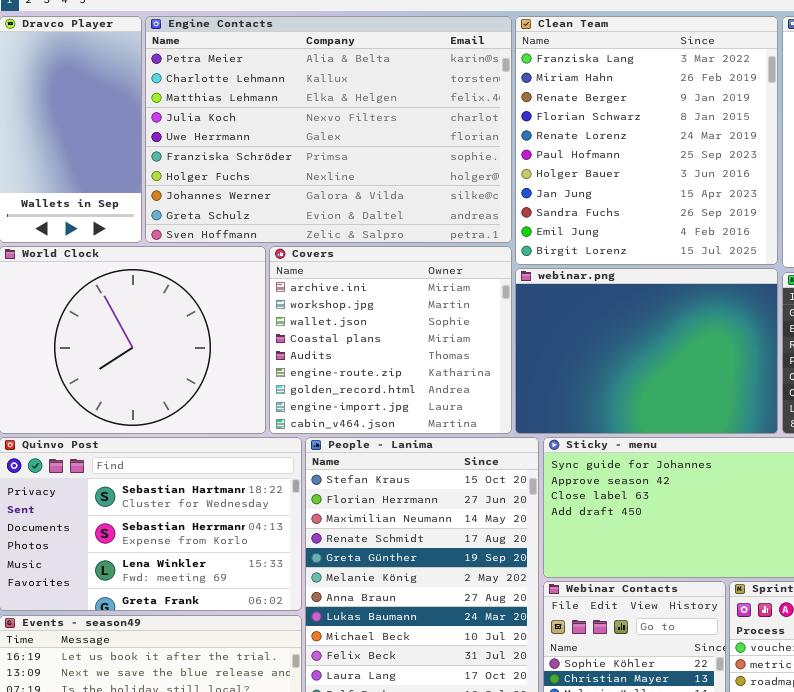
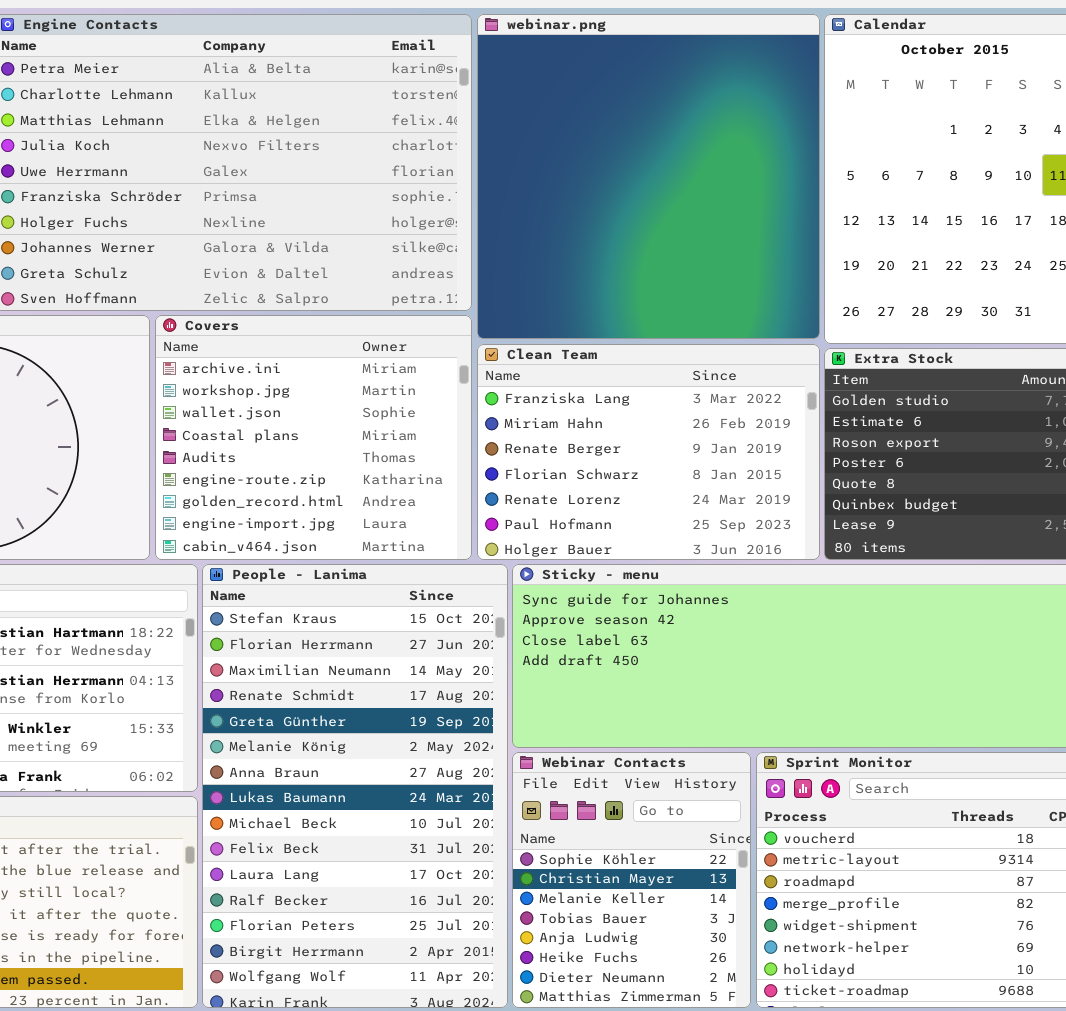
Clean Team: [515,16,778,265] -> [477,344,820,560], moved, resized
webinar.png: [515,268,778,434] -> [477,14,820,339], moved, resized

